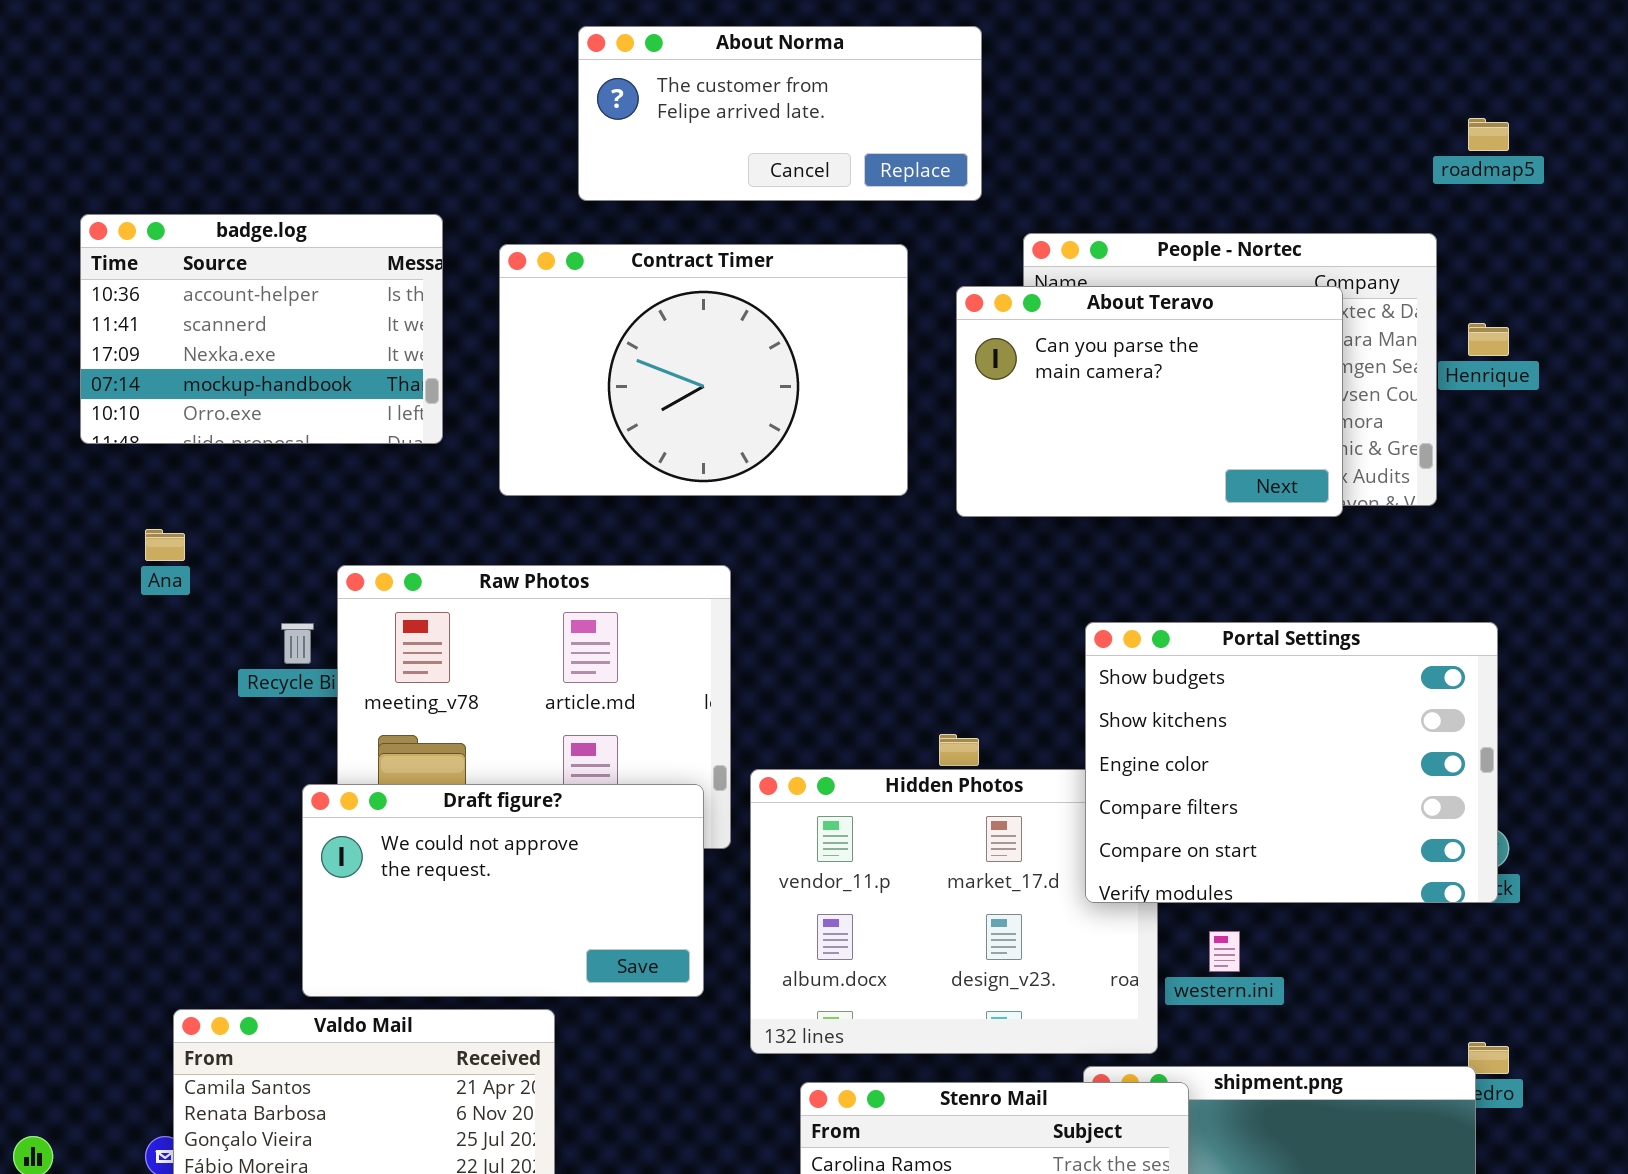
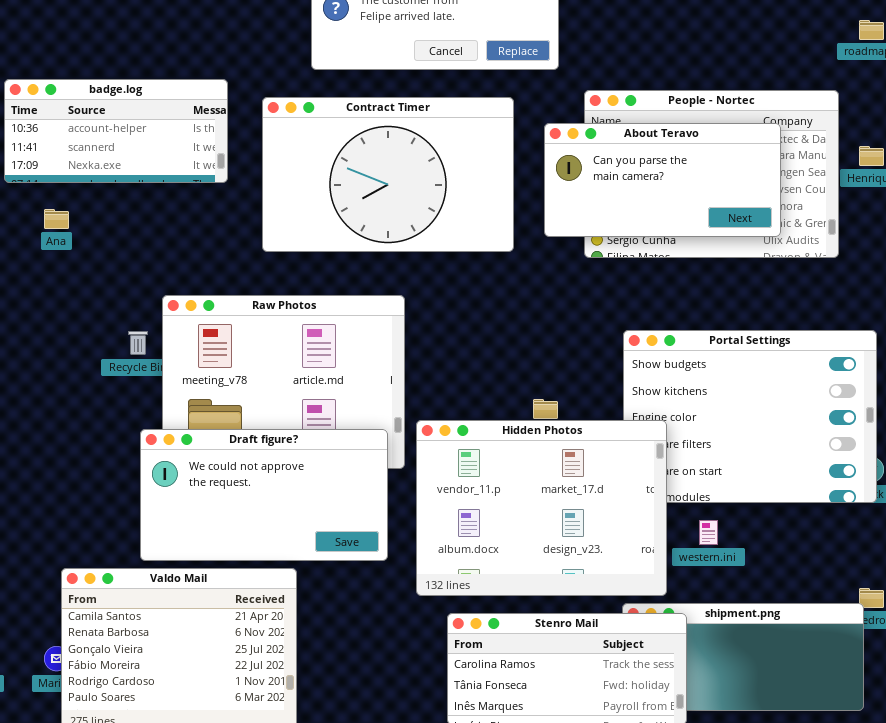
badge.log: [80,214,443,444] -> [4,79,228,183], resized
About Teravo: [956,286,1343,517] -> [544,123,781,237], resized
Ana: [145,529,185,561] -> [44,209,69,229], moved
Hidden Photos: [750,769,1158,1054] -> [416,420,667,596], raised

